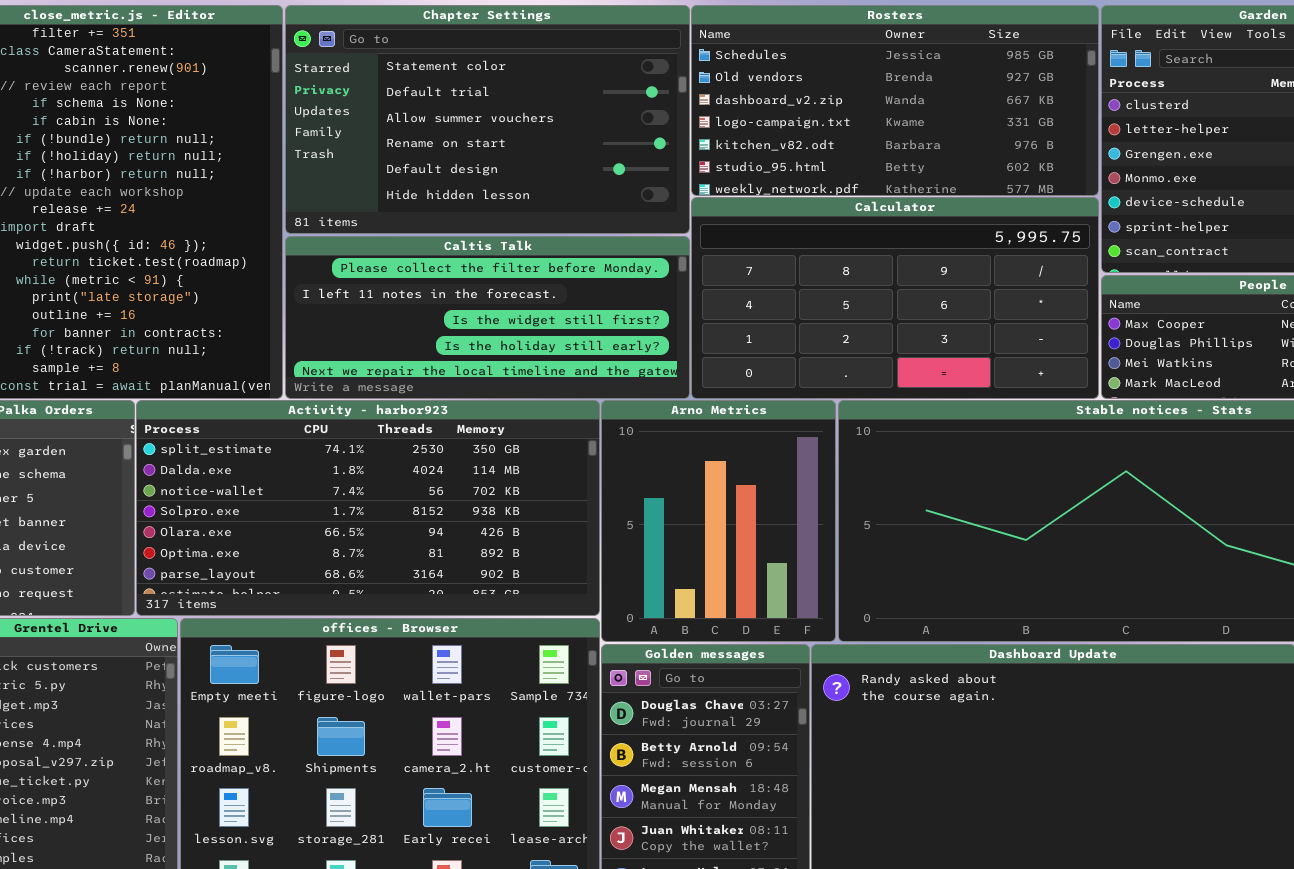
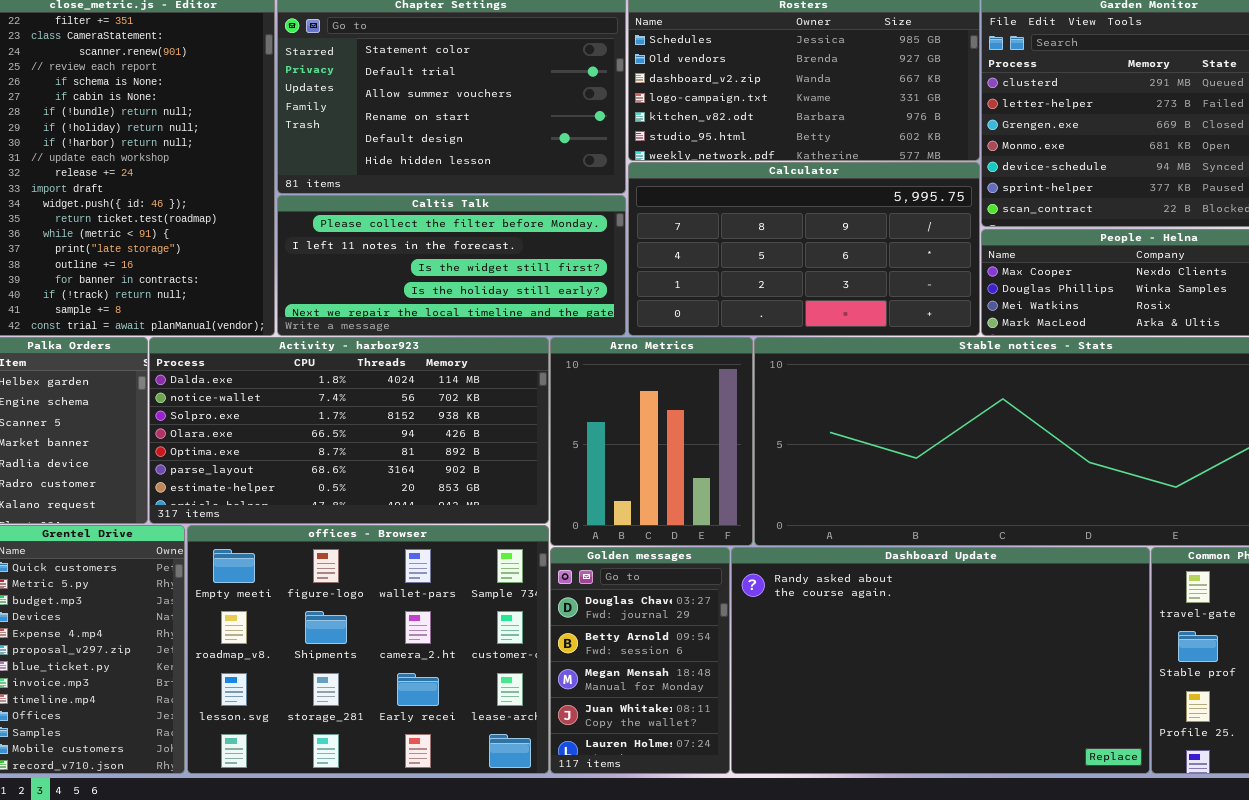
Activity - harbor923: [136,400,600,616] -> [149,337,549,524], scrolled down 1 row

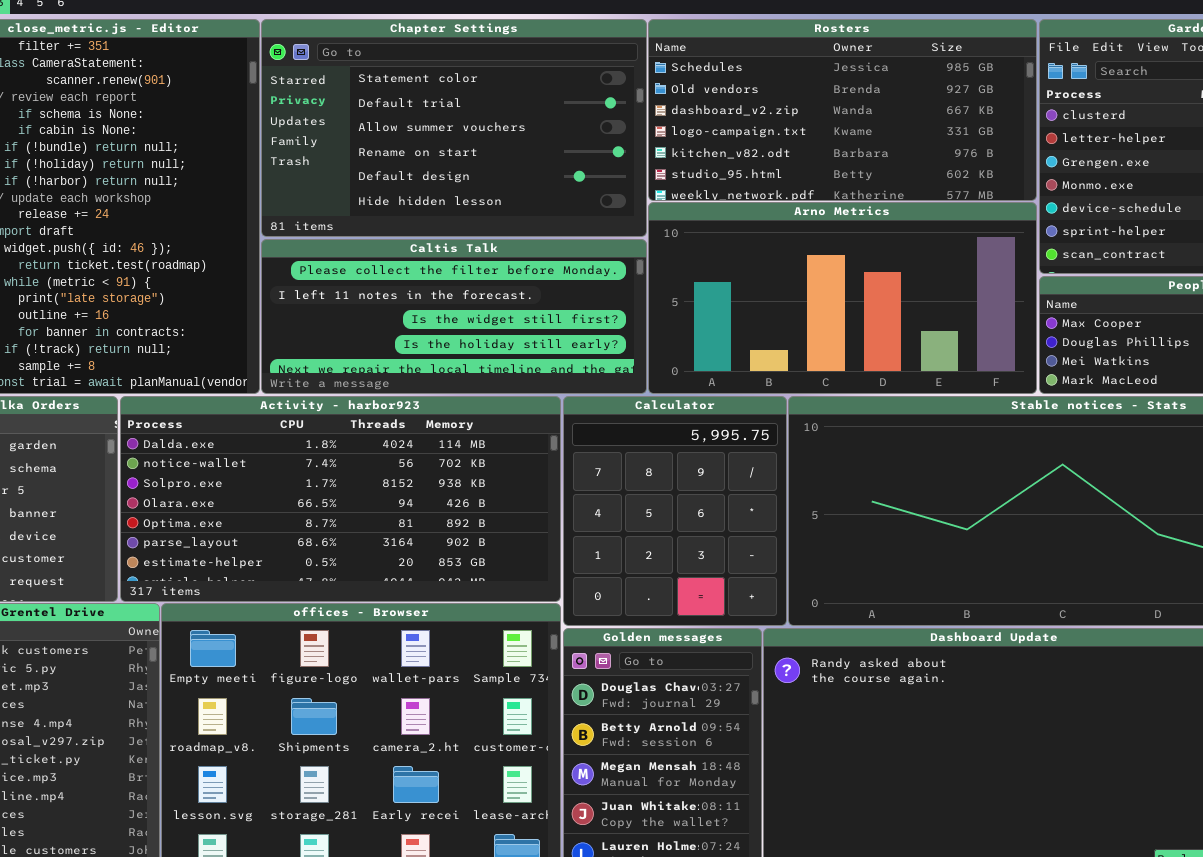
Calculator: [628,162,980,336] -> [563,396,787,626], moved, resized
Arno Metrics: [550,337,753,546] -> [648,202,1037,394], moved, resized

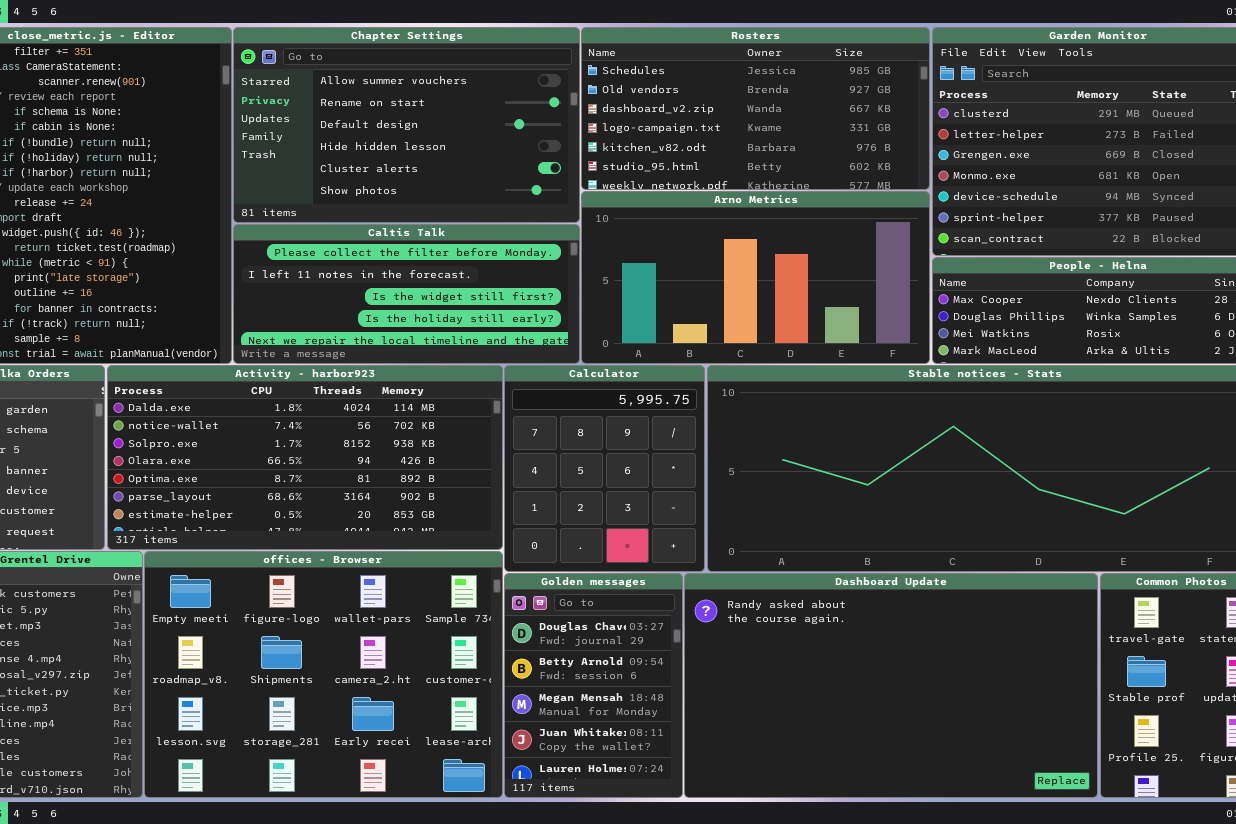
Chapter Settings: [261,19,647,237] -> [233,27,580,223], scrolled down 2 rows

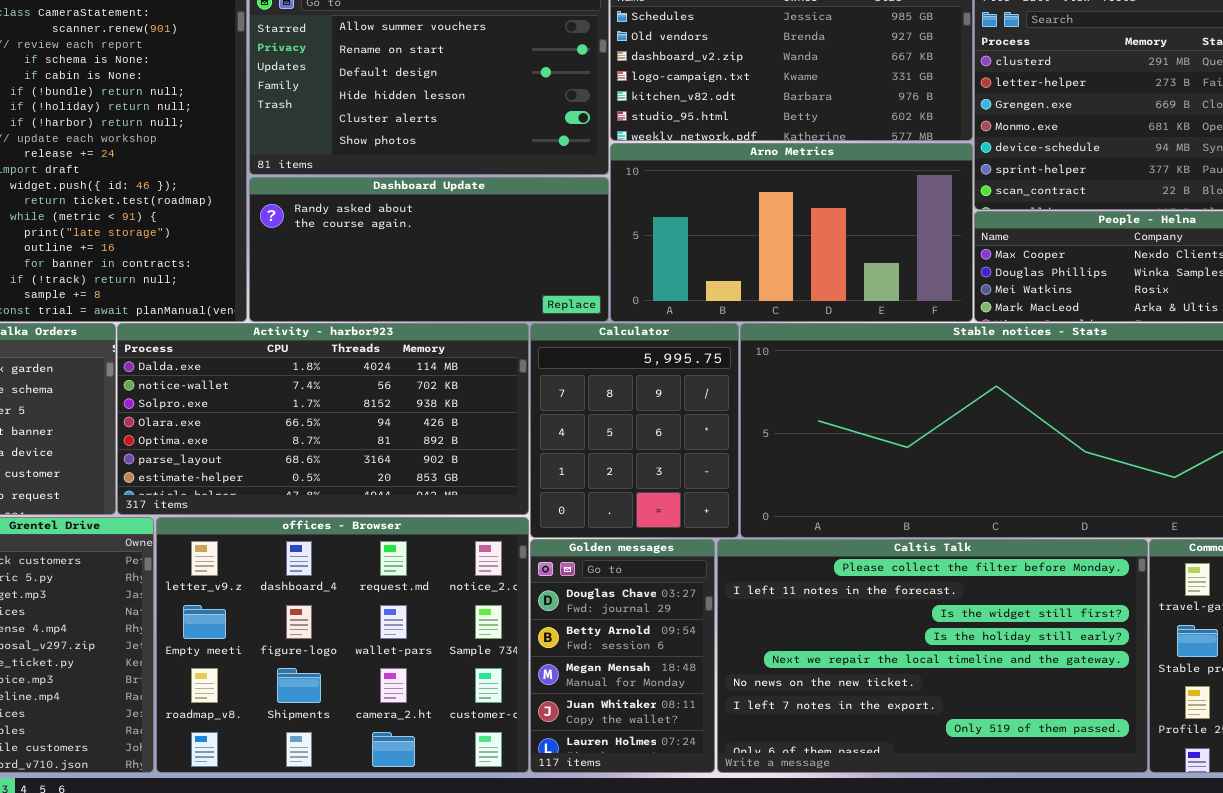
Caltis Talk: [233,224,580,364] -> [717,539,1148,773], moved, resized
offices - Browser: [144,551,503,798] -> [156,517,529,773], scrolled up 1 row
Dashboard Update: [684,573,1098,798] -> [249,177,609,322], moved, resized

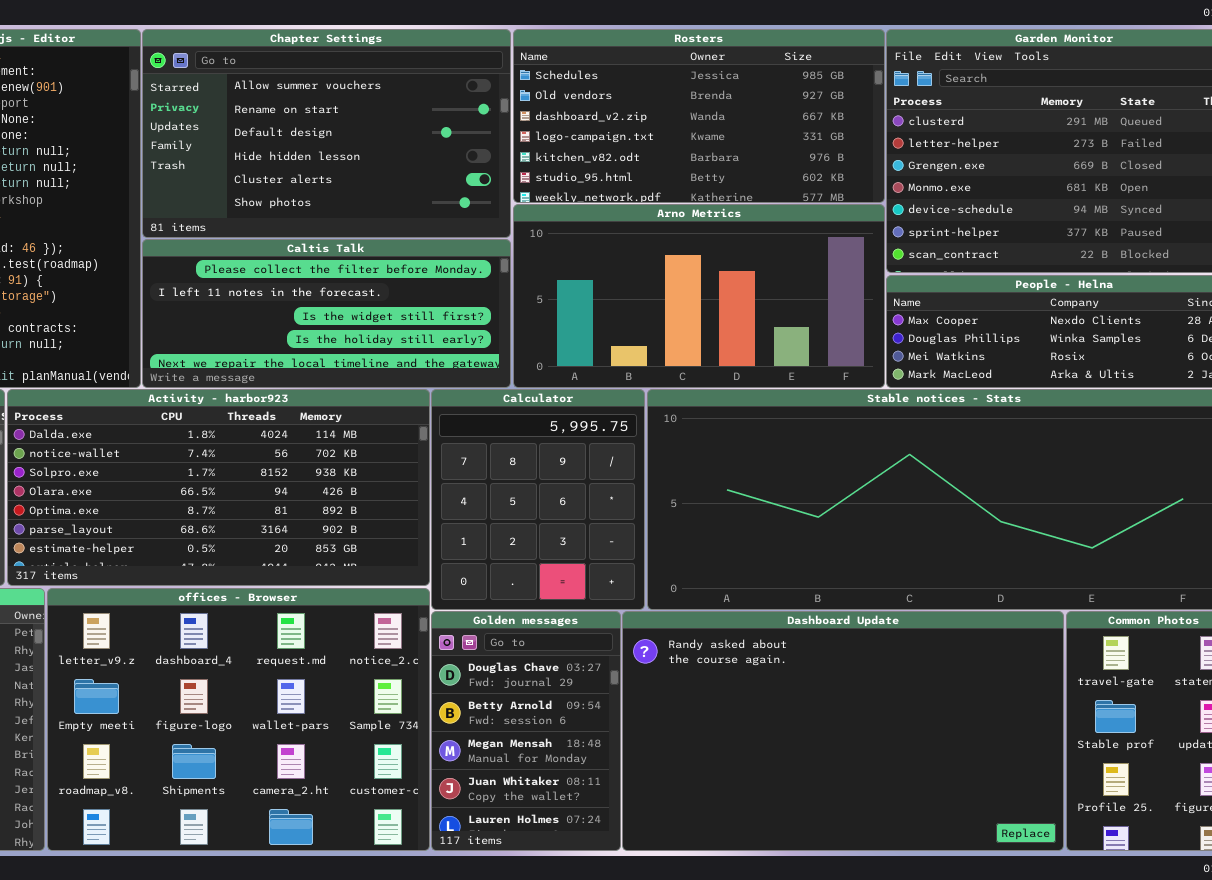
Dashboard Update: [249,177,609,322] -> [622,611,1064,851], moved, resized
Caltis Talk: [717,539,1148,773] -> [142,239,511,388], moved, resized

